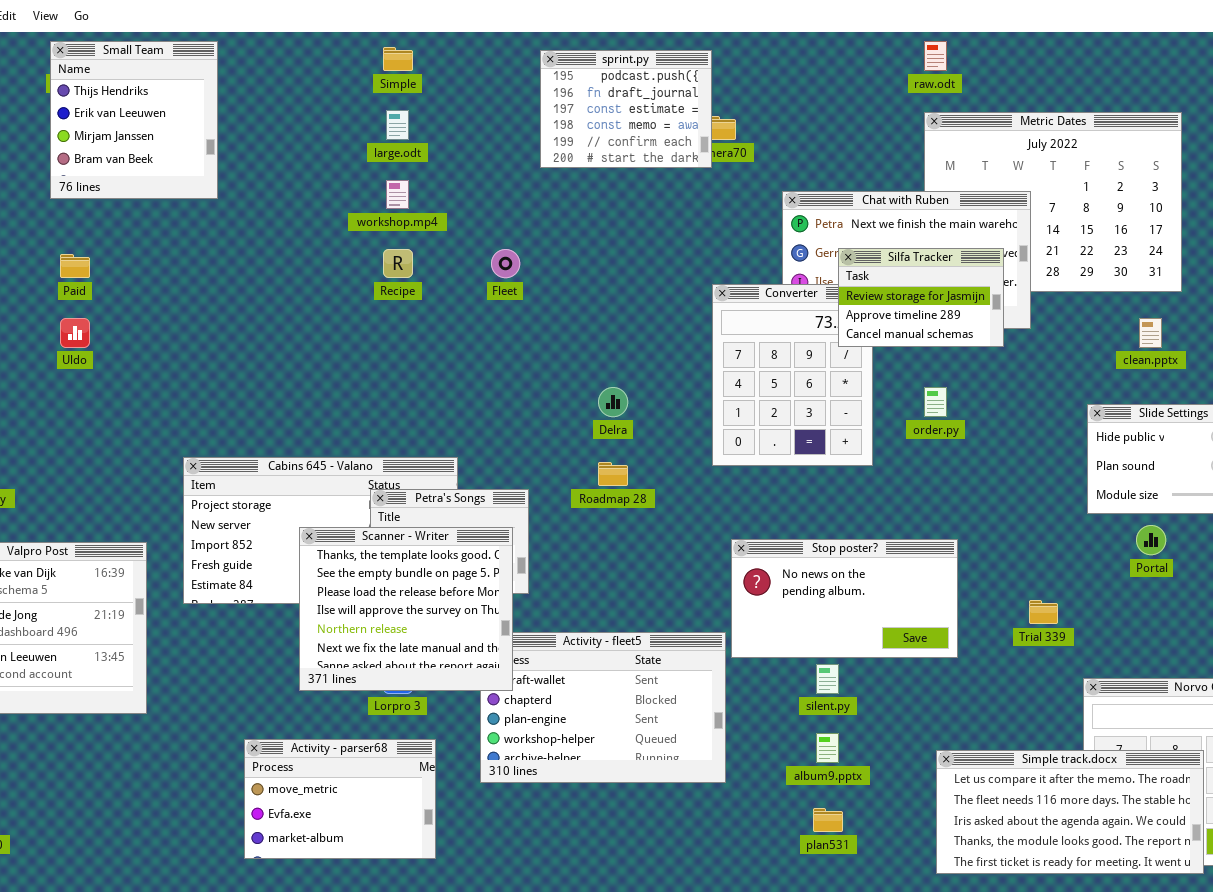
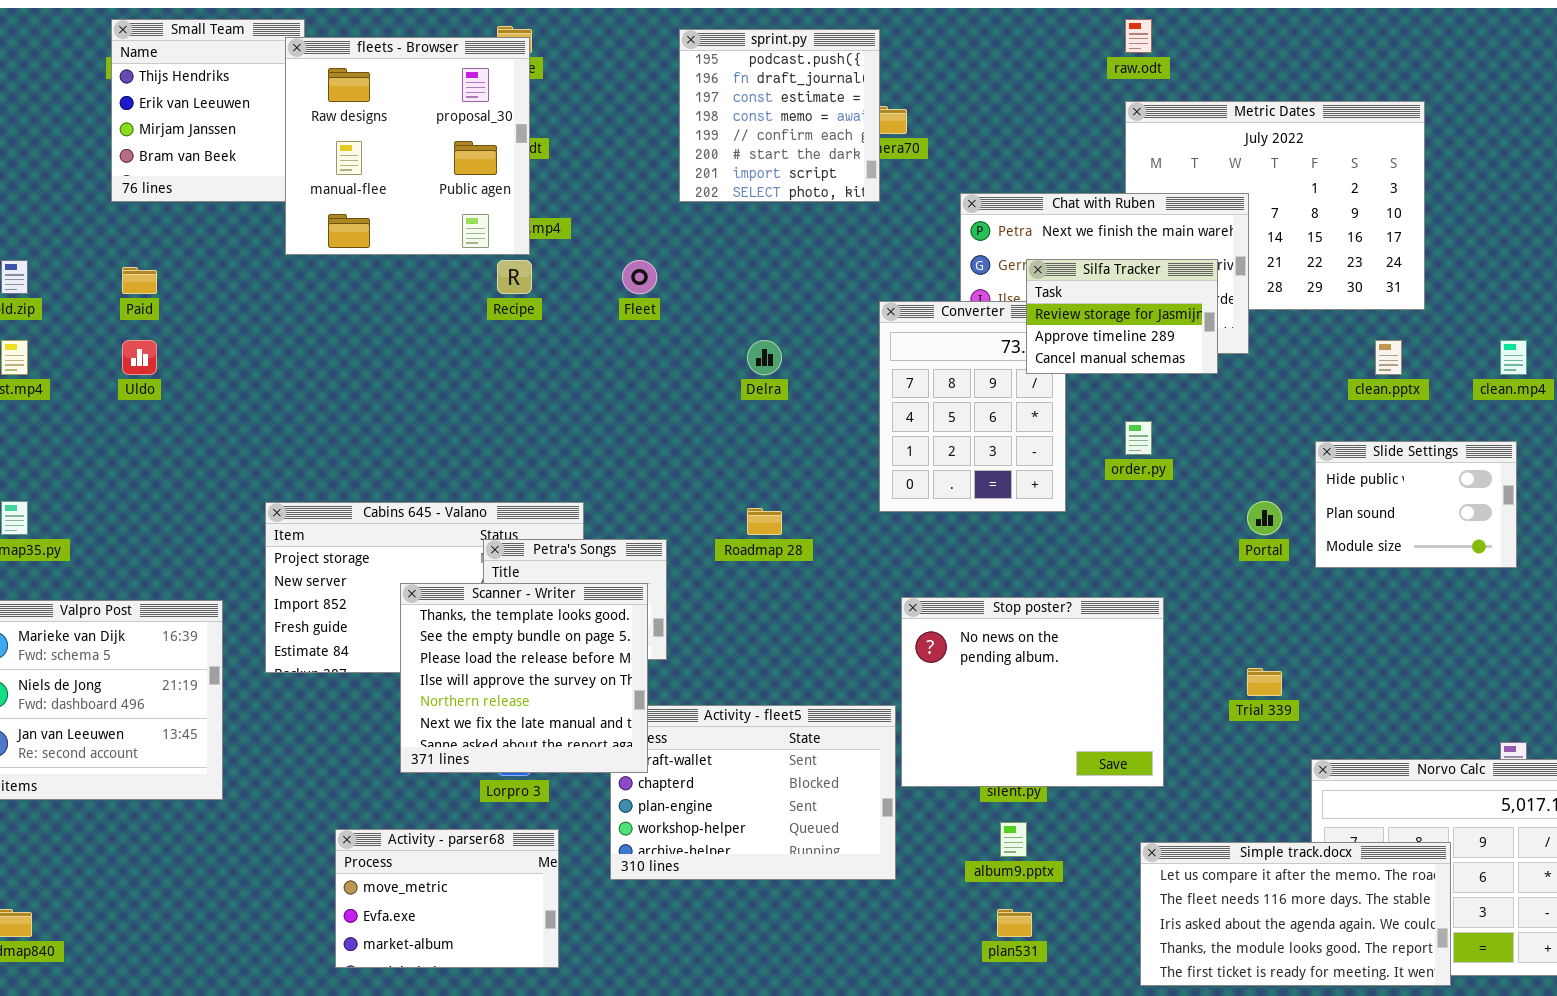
sprint.py: [540,50,712,168] -> [679,29,880,202], resized
fleets - Browser: none -> [285,37,530,255], opened
Delra: [598,387,628,417] -> [747,340,782,375], moved
Portal: [1136,525,1166,555] -> [1247,501,1282,535], moved
Stop poster?: [731,539,958,658] -> [901,597,1164,787], resized

